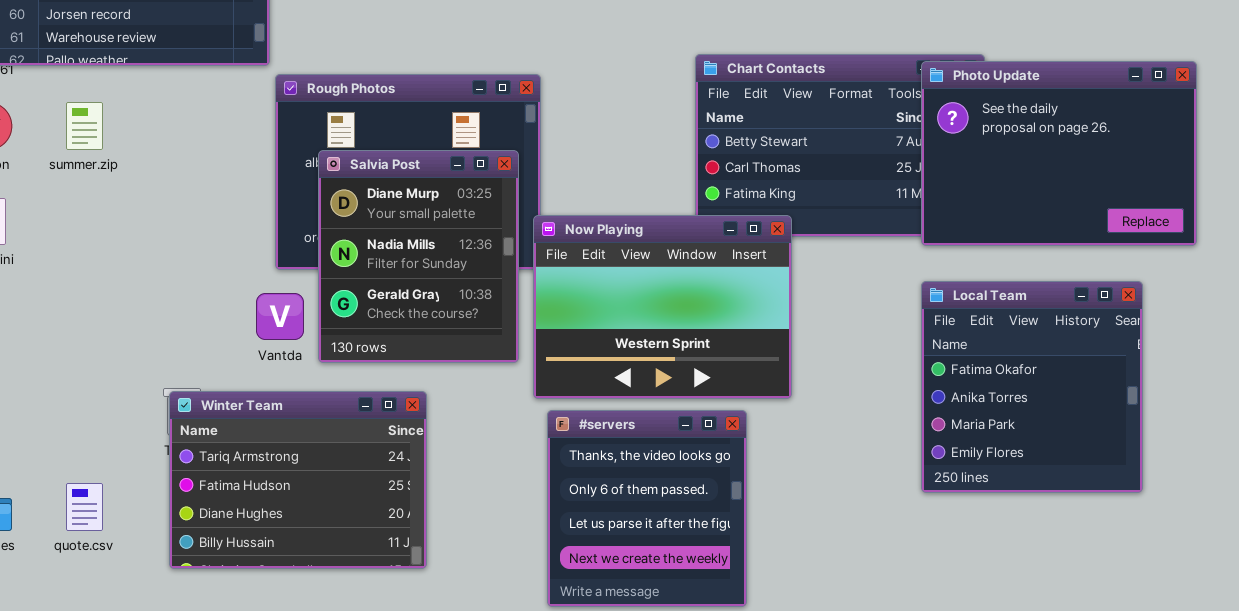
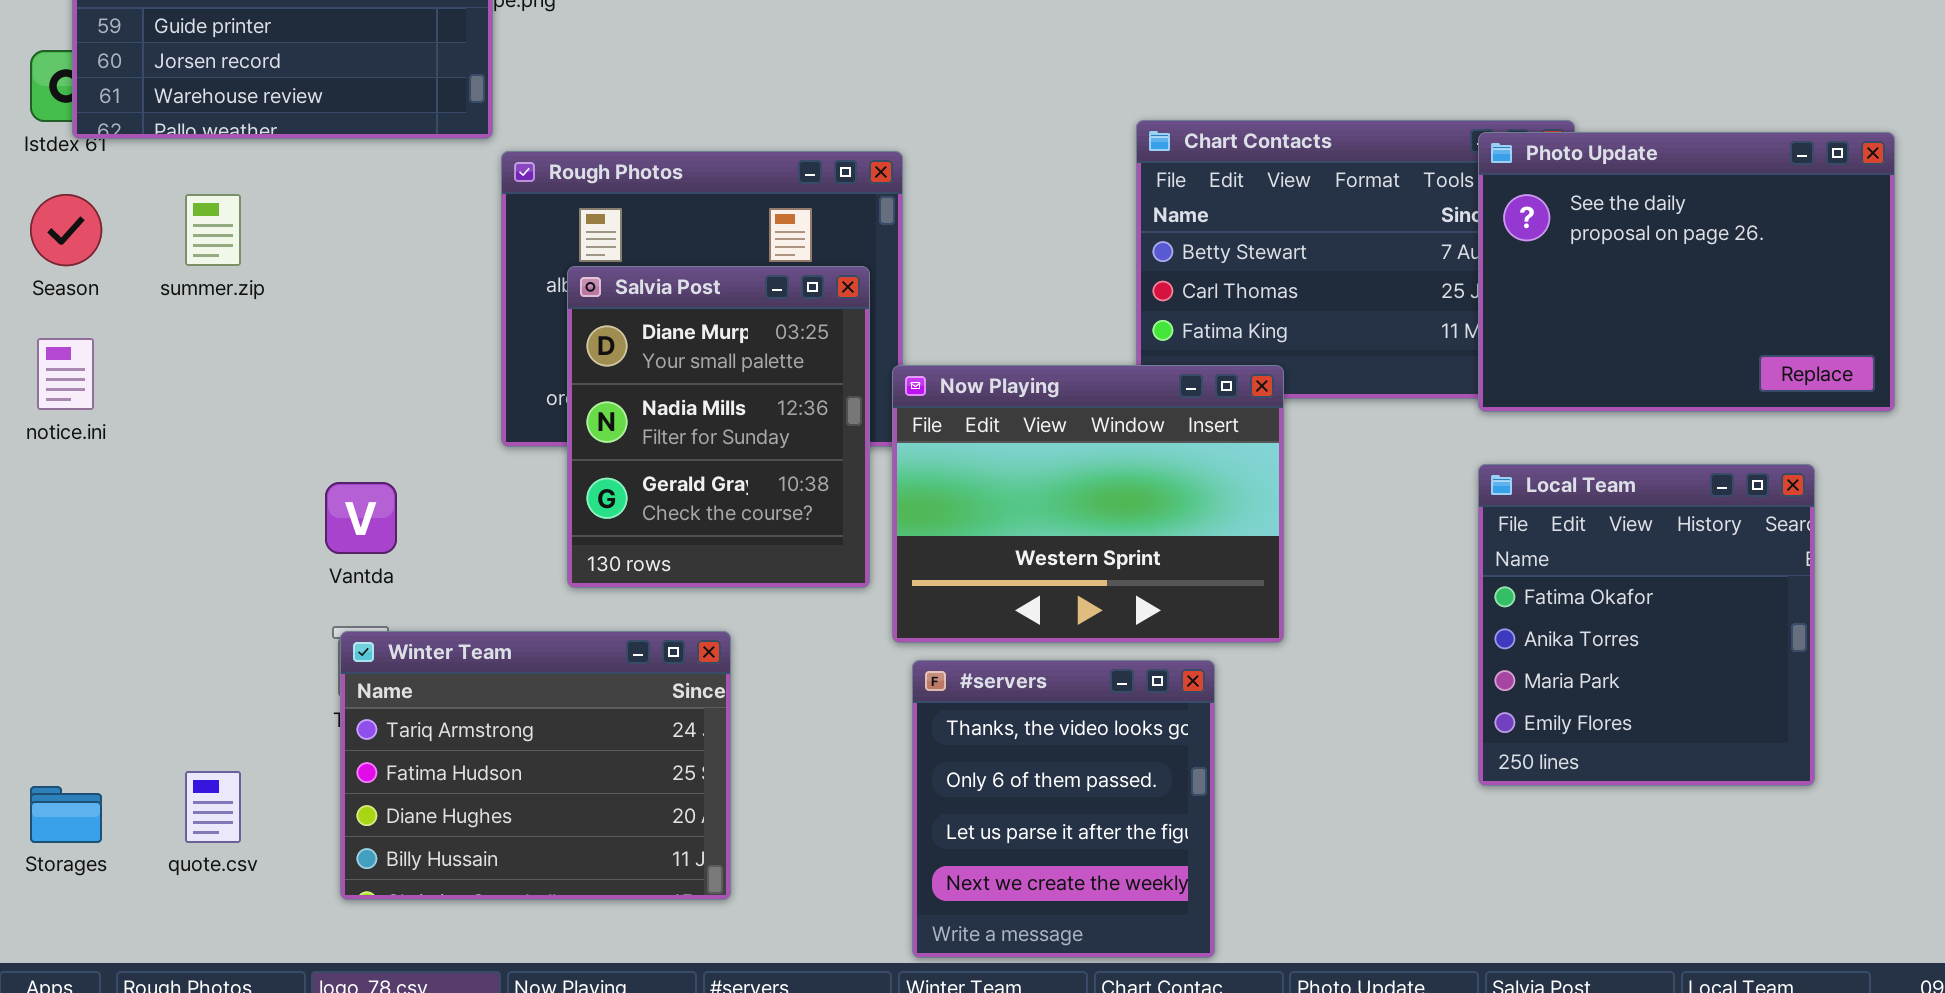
Vantda: [256,293,304,340] -> [325,482,397,554], moved

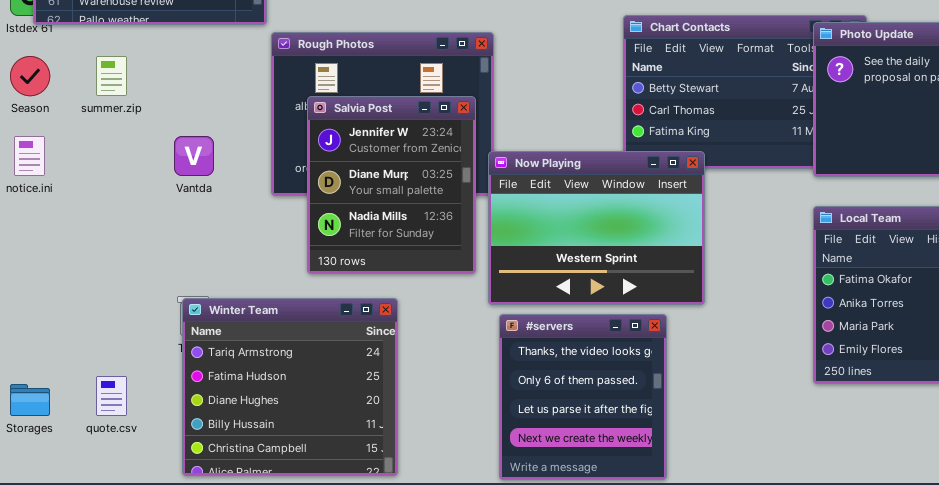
Salvia Post: [567,266,870,588] -> [307,96,476,274], scrolled up 1 row
Vantda: [325,482,397,554] -> [174,136,214,176], moved
Winter Team: [340,631,731,900] -> [182,298,398,476], resized

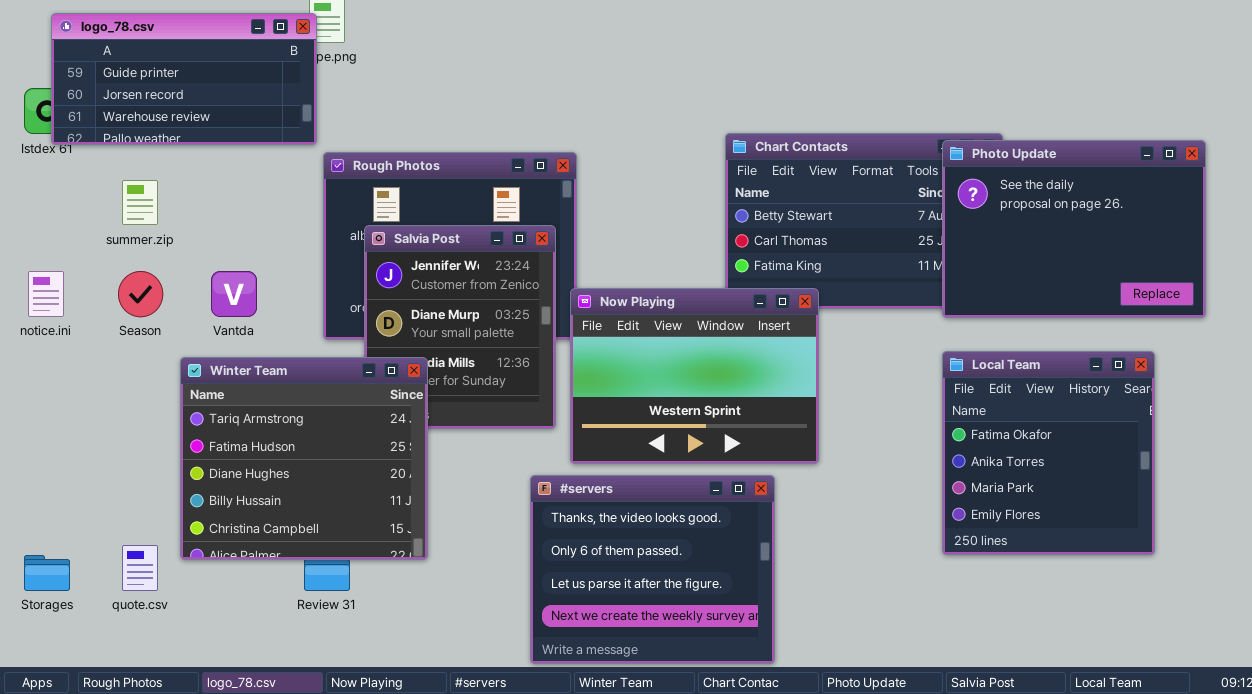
Season: [10,56,50,96] -> [118,271,163,317], moved
Winter Team: [182,298,398,476] -> [180,357,428,560], moved
#servers: [499,314,667,480] -> [530,475,775,664], resized

